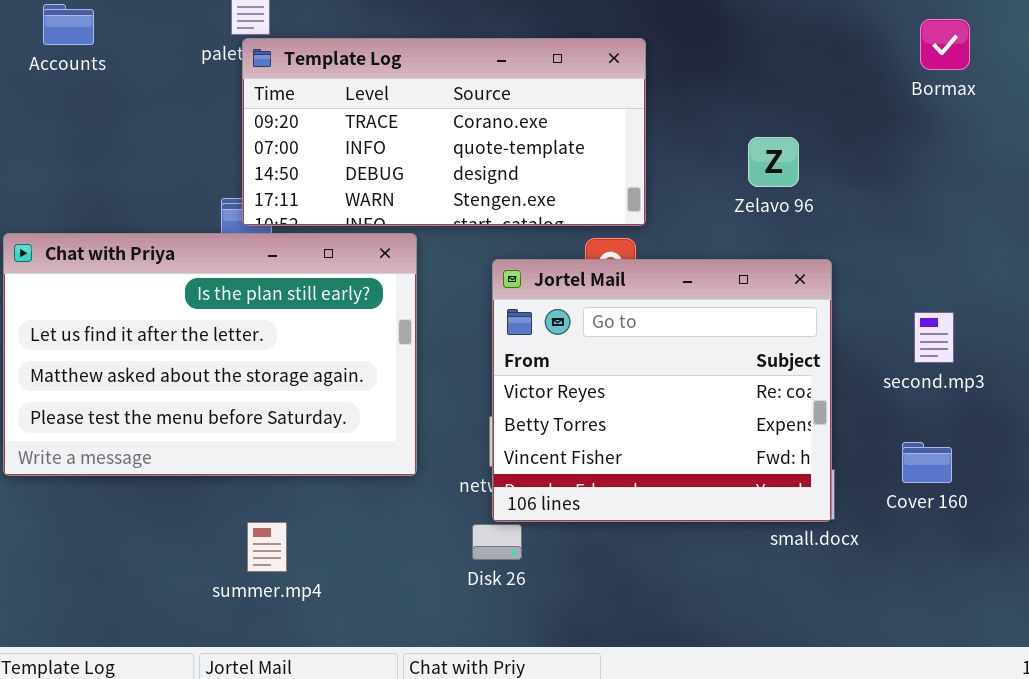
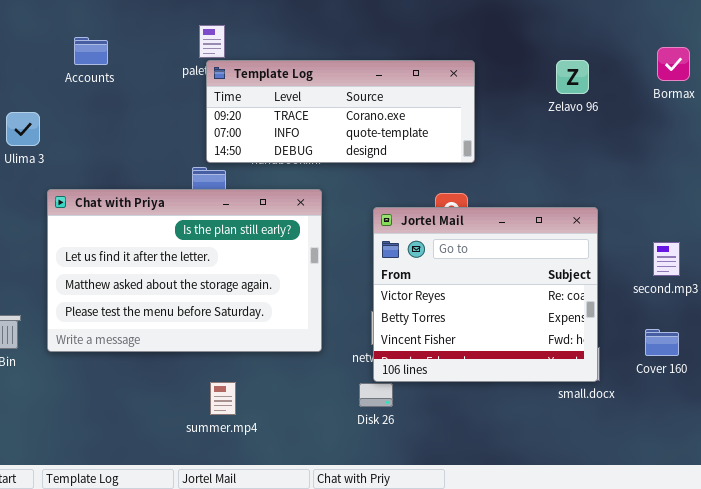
Template Log: [242,38,646,226] -> [206,60,475,163], resized
Zelavo 96: [748,137,799,187] -> [556,60,589,94], moved

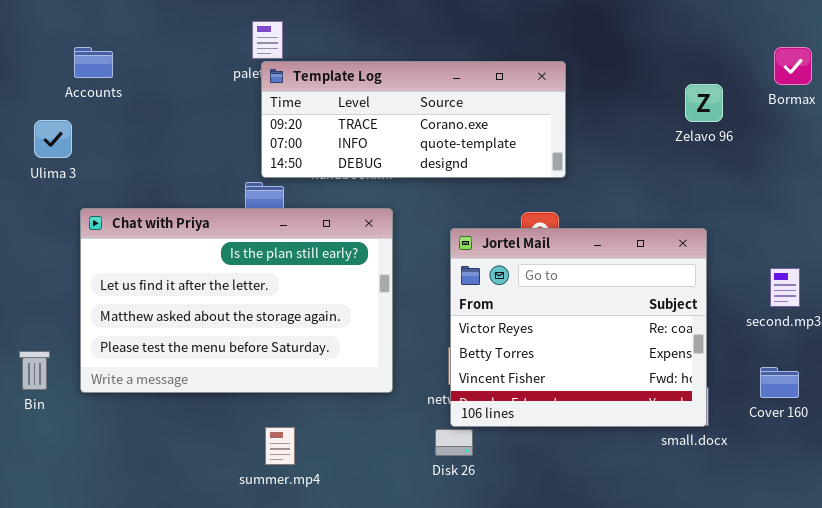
Accounts: [74,37,108,65] -> [74,47,113,78], moved
Zelavo 96: [556,60,589,94] -> [685,84,723,122], moved

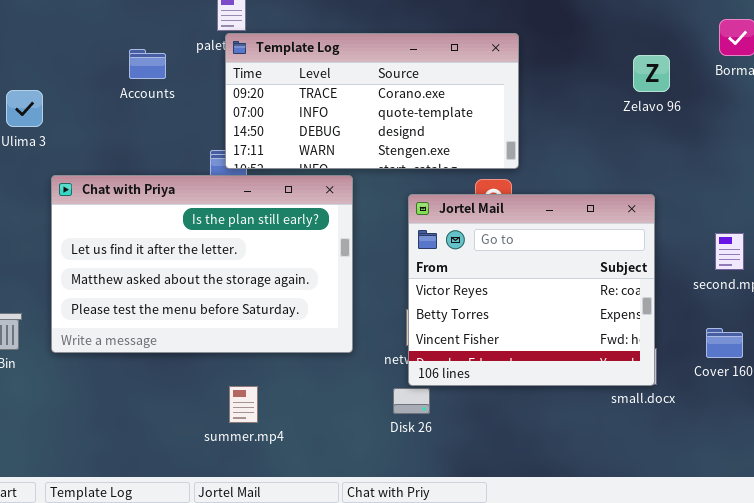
Accounts: [74,47,113,78] -> [129,49,166,79], moved
Template Log: [261,61,566,178] -> [225,33,519,169], resized

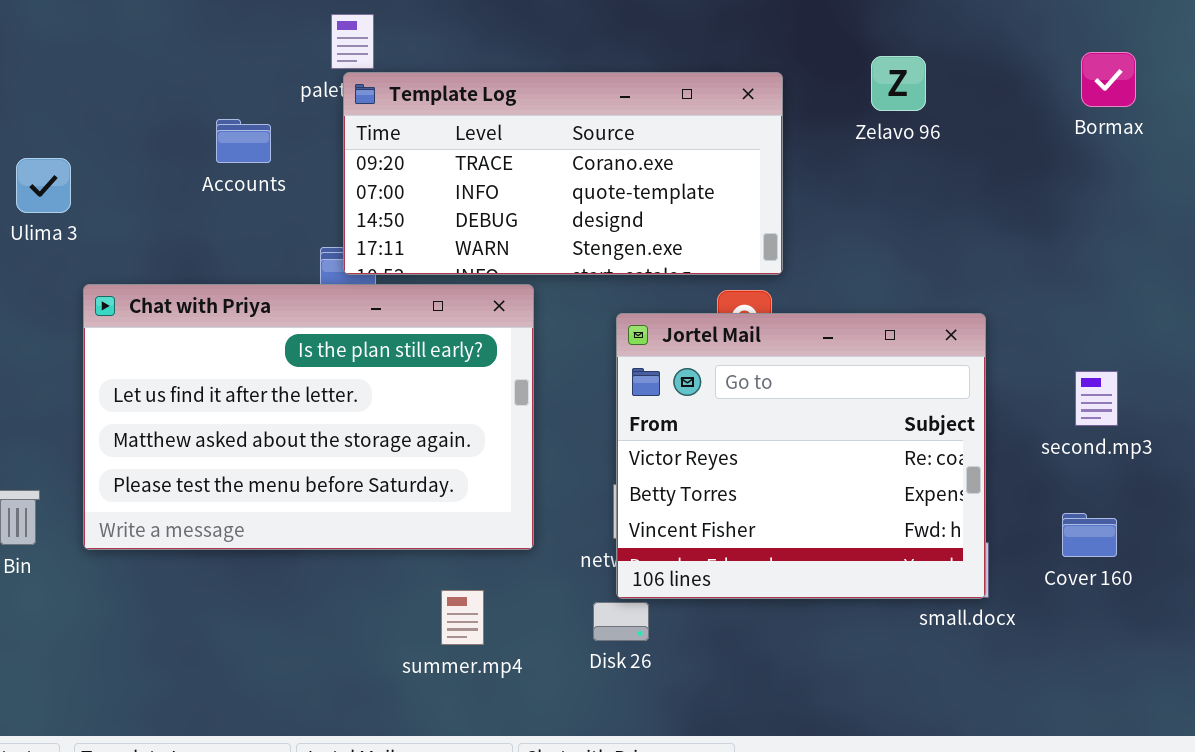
Accounts: [129,49,166,79] -> [216,119,271,163], moved
Zelavo 96: [633,55,670,92] -> [871,56,926,111], moved
summer.mp4: [229,386,258,423] -> [441,590,484,645], moved

